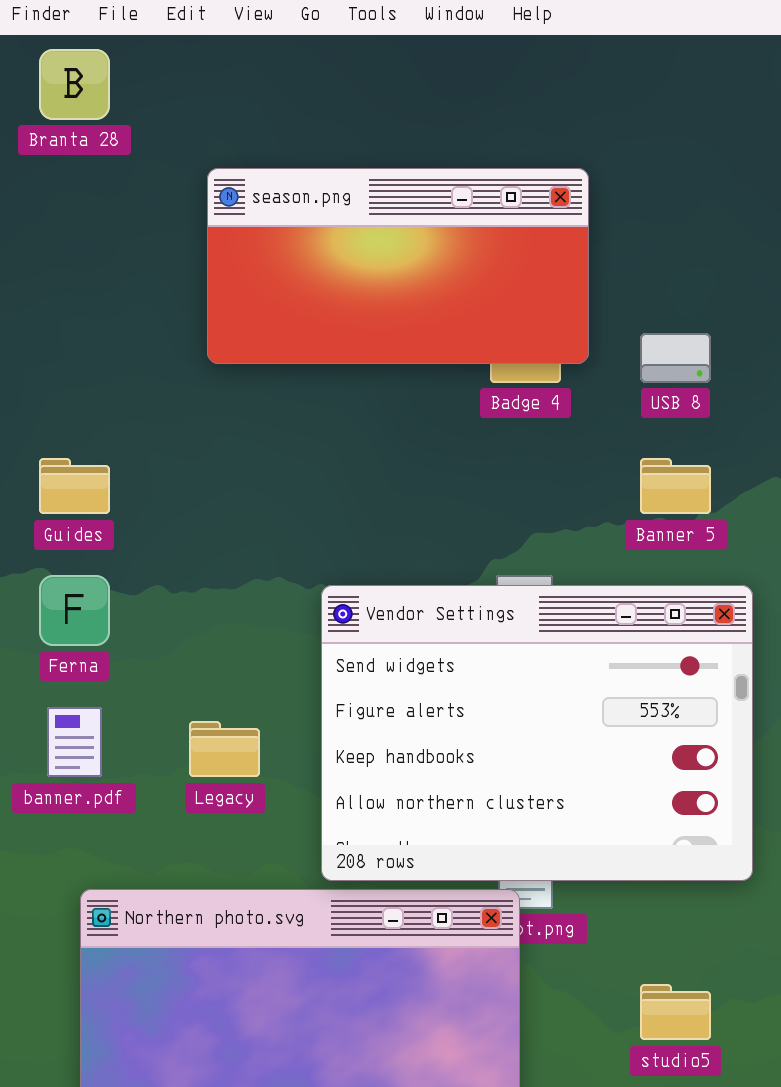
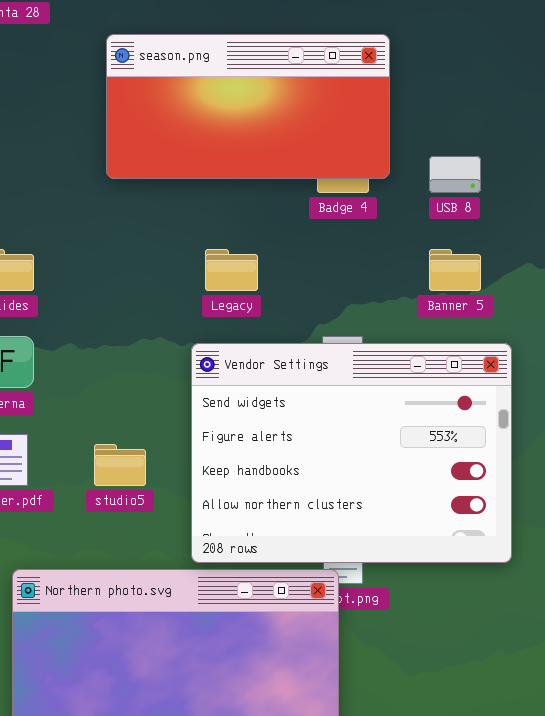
Legacy: [189,721,260,777] -> [205,249,258,291], moved
studio5: [640,984,711,1040] -> [94,444,146,486], moved

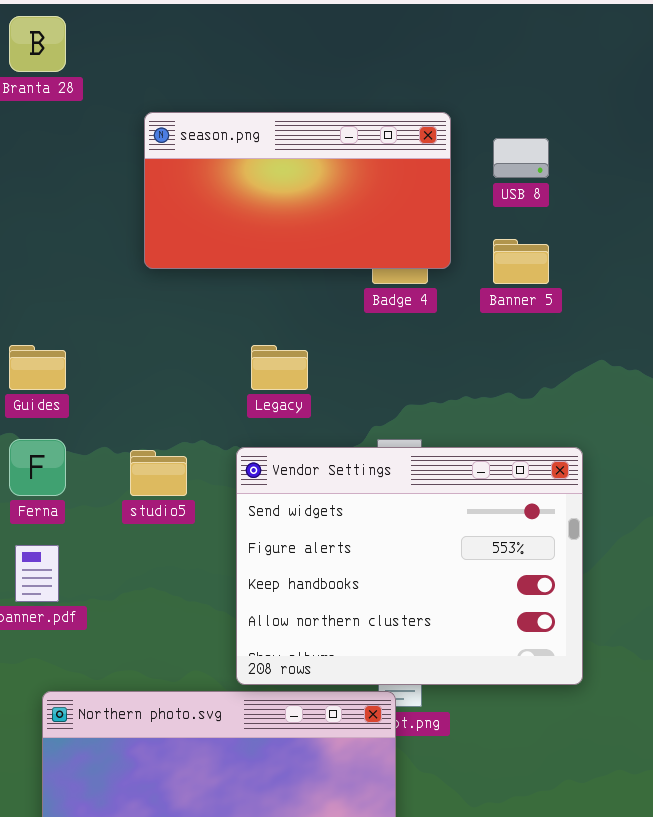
USB 8: [429,156,481,193] -> [493,138,549,178], moved
Banner 5: [429,249,481,291] -> [493,239,549,284], moved
studio5: [94,444,146,486] -> [130,450,187,496], moved

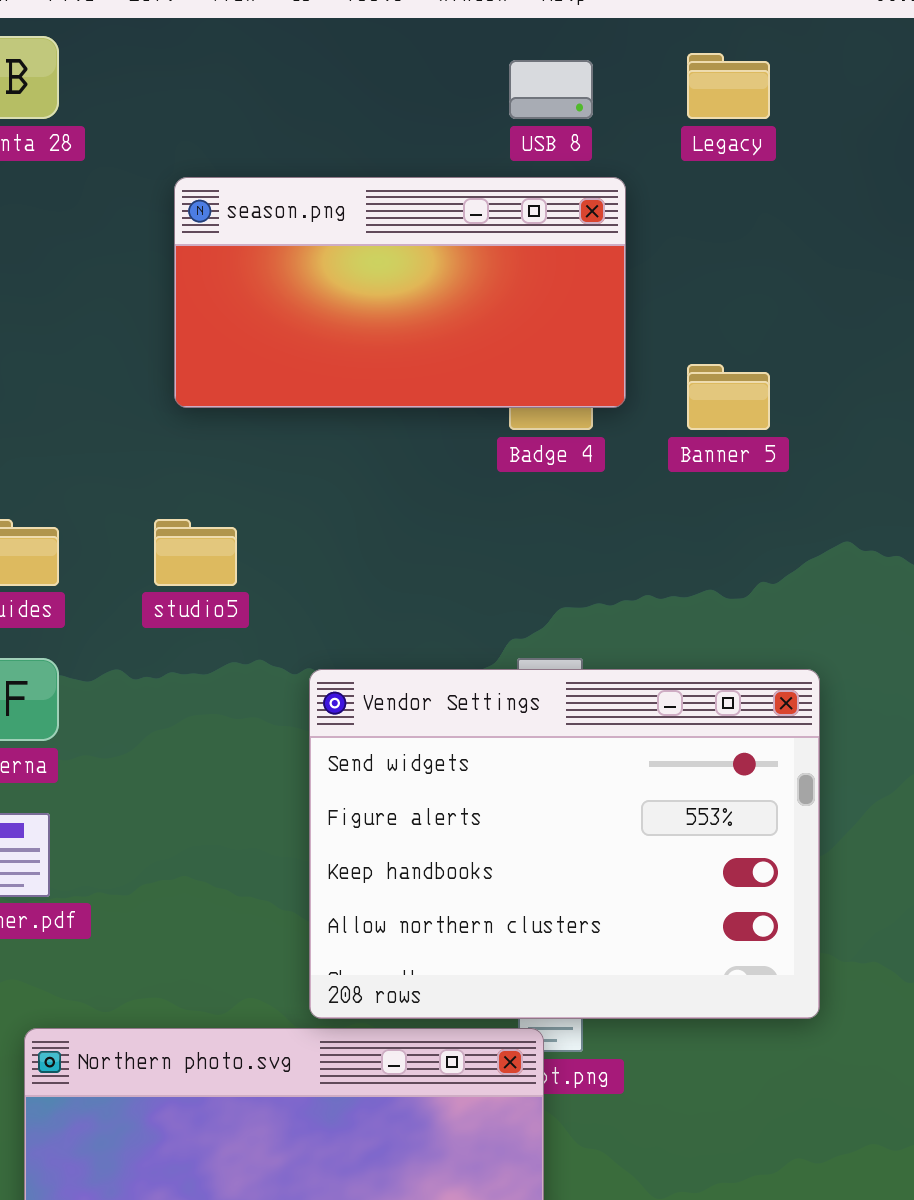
USB 8: [493,138,549,178] -> [509,60,593,119], moved
Legacy: [251,345,308,390] -> [687,53,770,119], moved
studio5: [130,450,187,496] -> [154,519,237,586], moved

